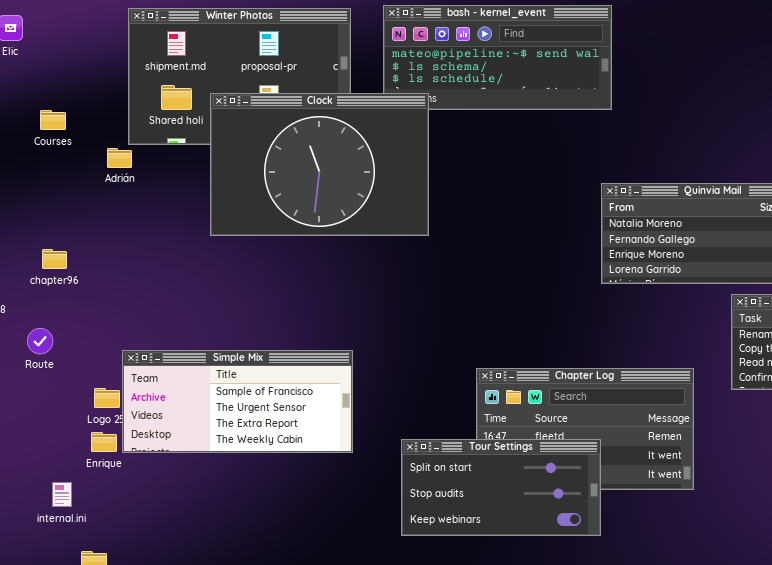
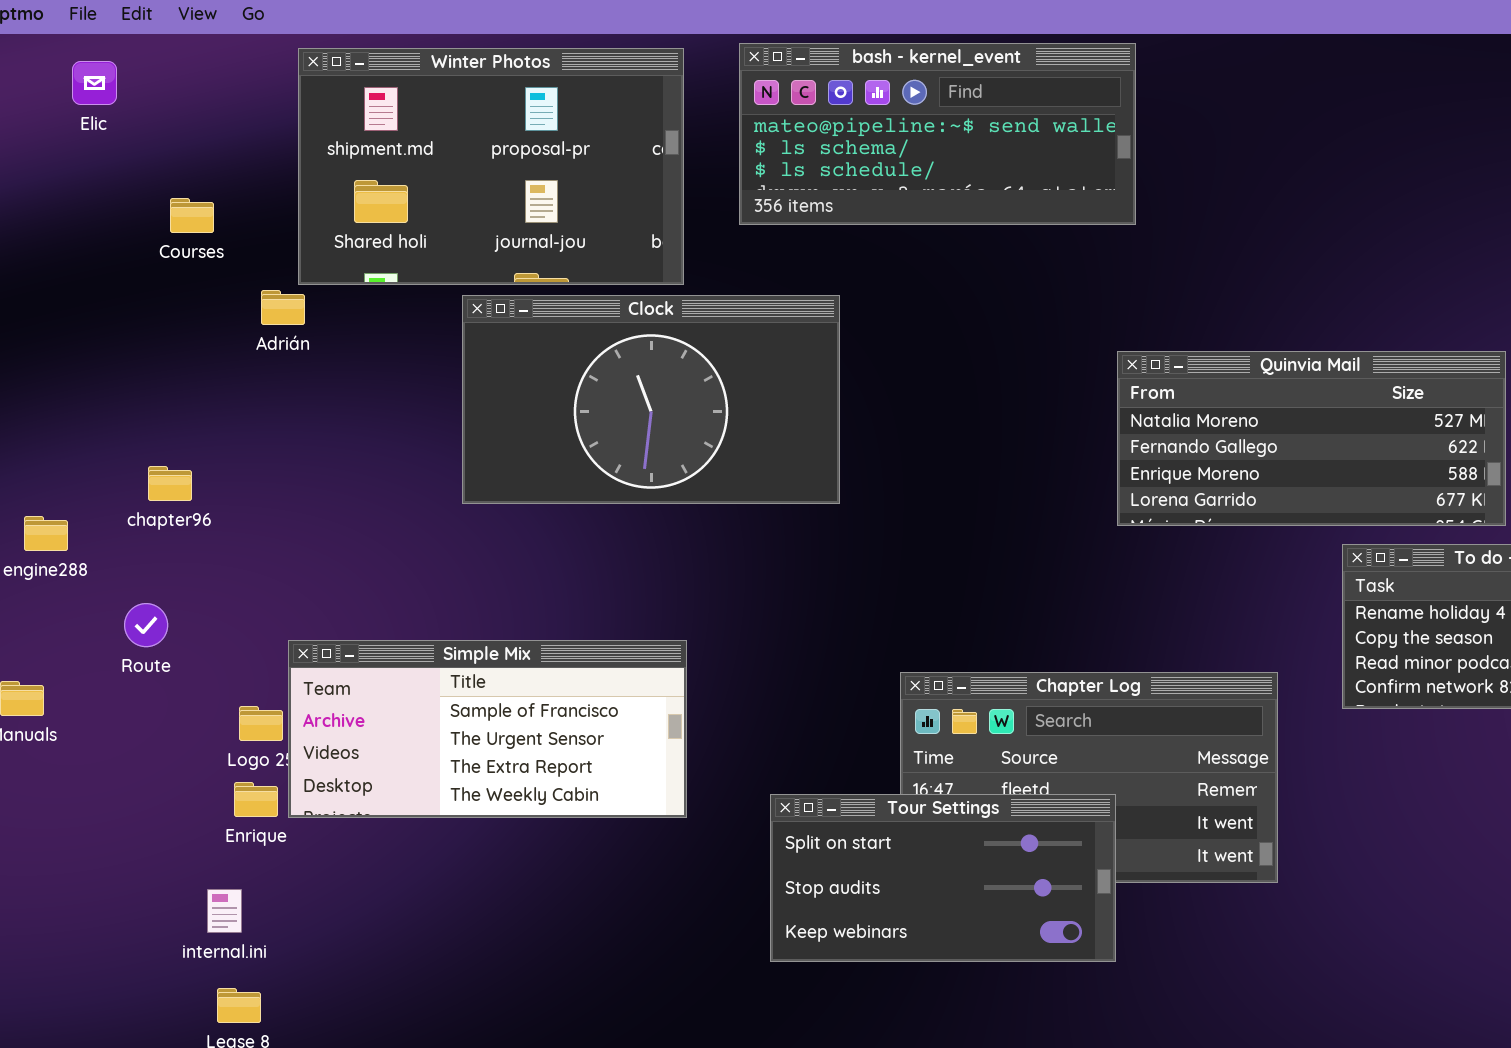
Clock: [210,93,429,236] -> [462,295,840,504], moved, resized
Courses: [40,110,66,130] -> [170,198,214,233], moved
internal.ini: [52,482,72,507] -> [207,889,242,933], moved

